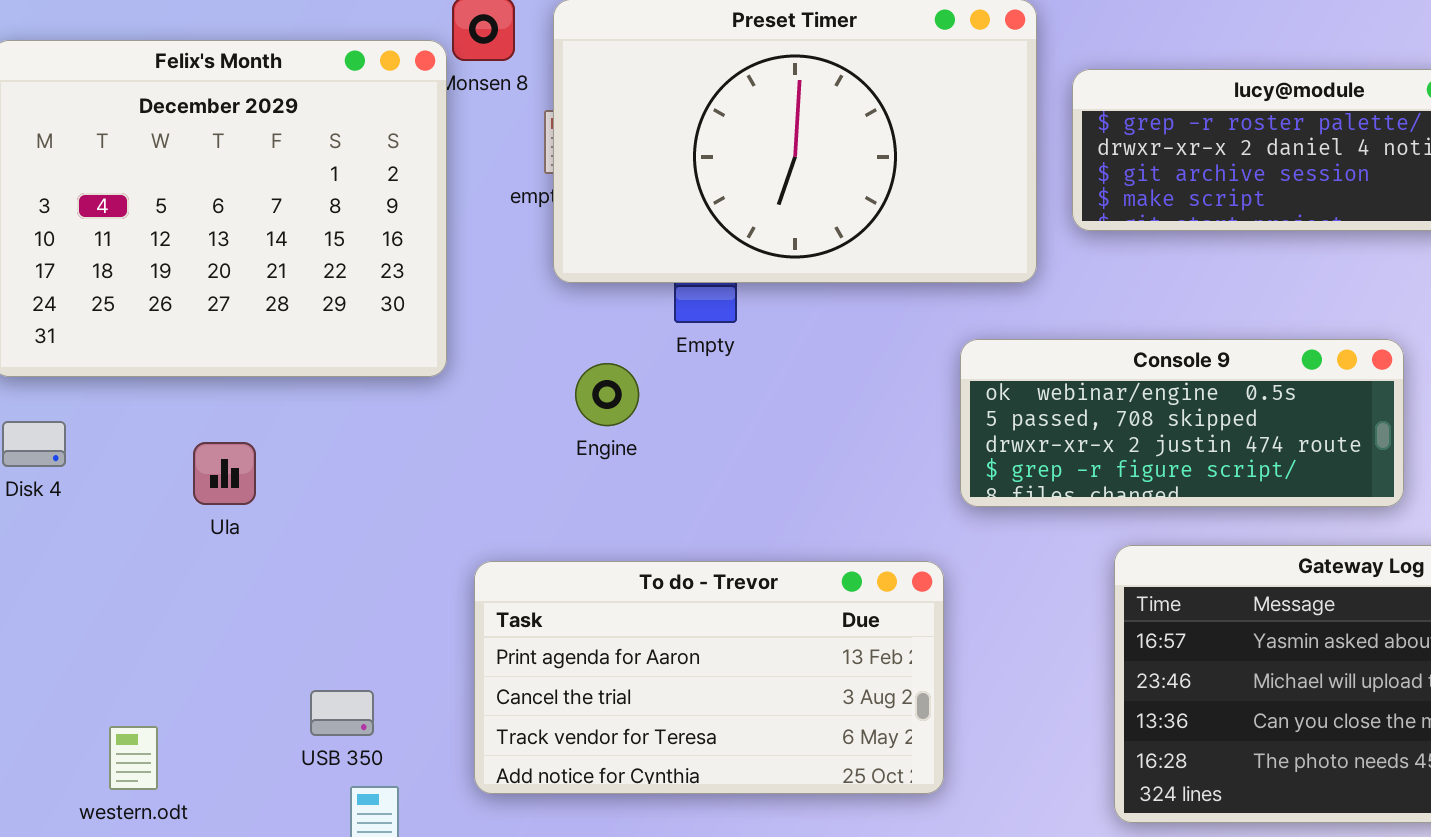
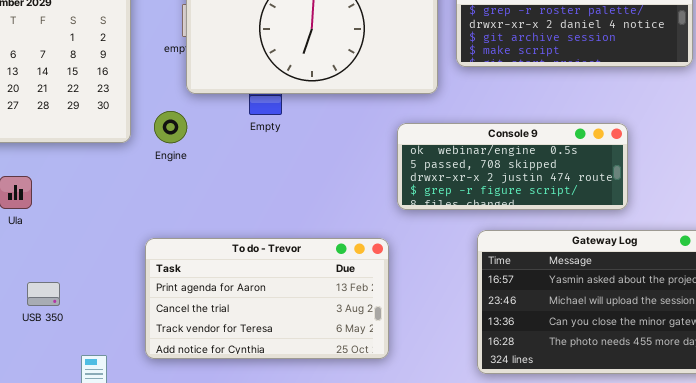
Engine: [575,363,639,426] -> [154,111,187,143], moved
USB 350: [310,690,374,736] -> [27,282,60,306], moved

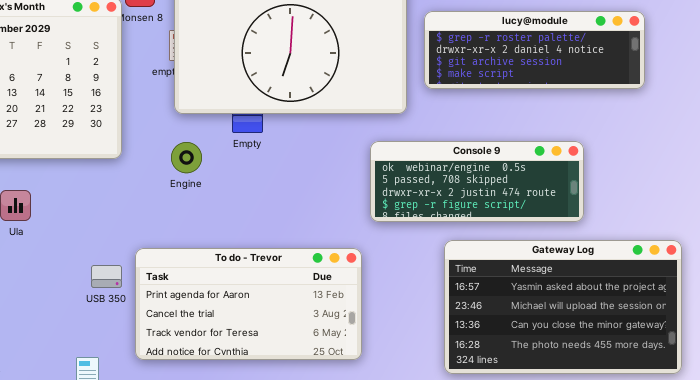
Engine: [154,111,187,143] -> [171,142,202,173], moved
USB 350: [27,282,60,306] -> [91,265,122,288], moved

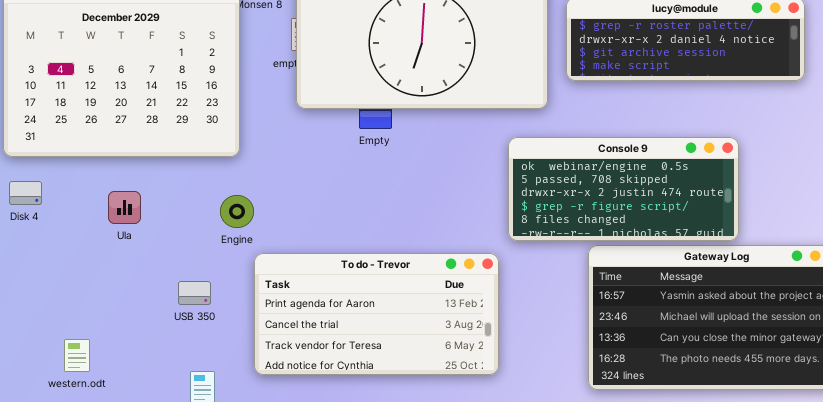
Console 9: [370,141,584,222] -> [508,137,739,241], resized
Engine: [171,142,202,173] -> [220,195,254,228], moved
USB 350: [91,265,122,288] -> [178,281,211,305], moved

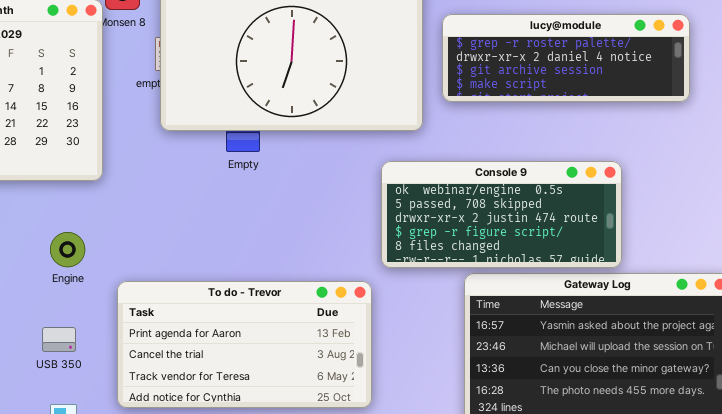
Engine: [220,195,254,228] -> [50,232,85,267], moved
USB 350: [178,281,211,305] -> [42,327,76,352], moved

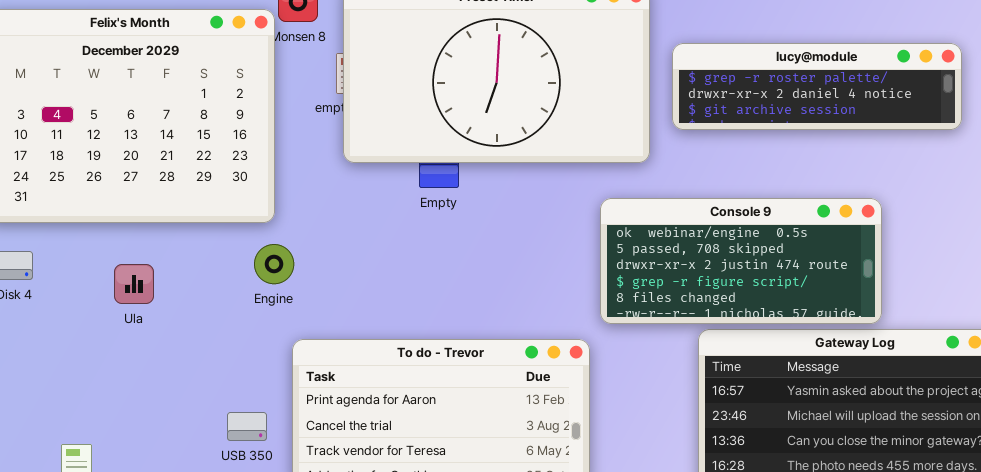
lucy@module: [442,14,690,102] -> [672,43,962,130], resized
Engine: [50,232,85,267] -> [254,244,294,284], moved
USB 350: [42,327,76,352] -> [227,412,267,441], moved

